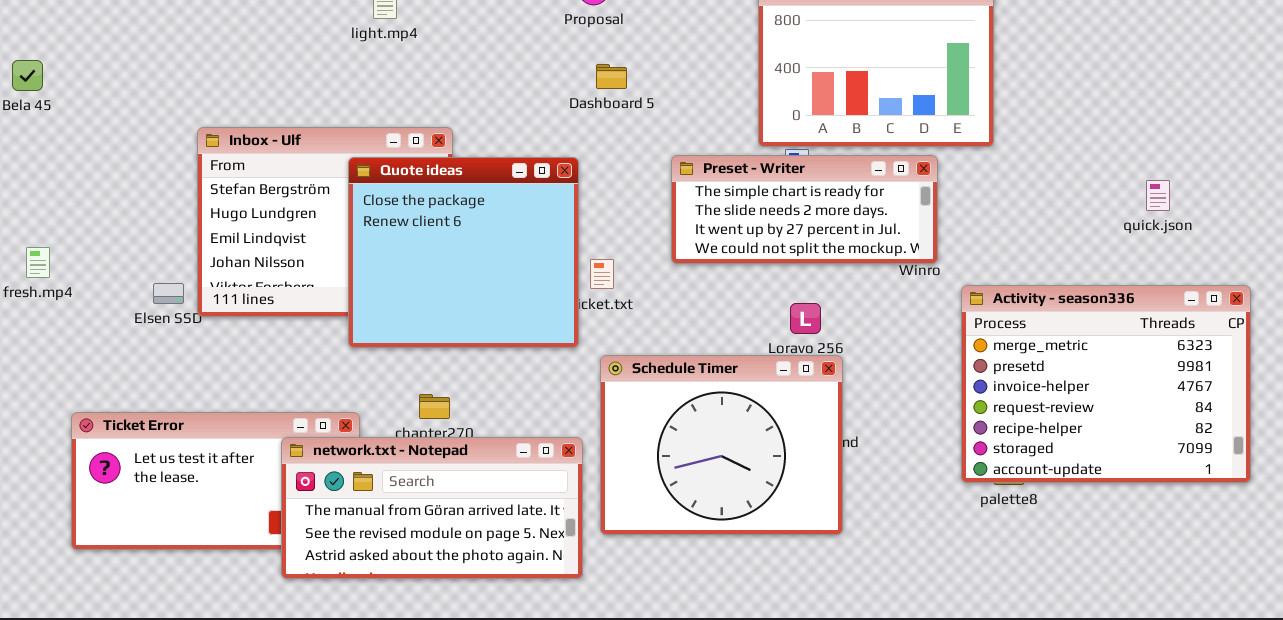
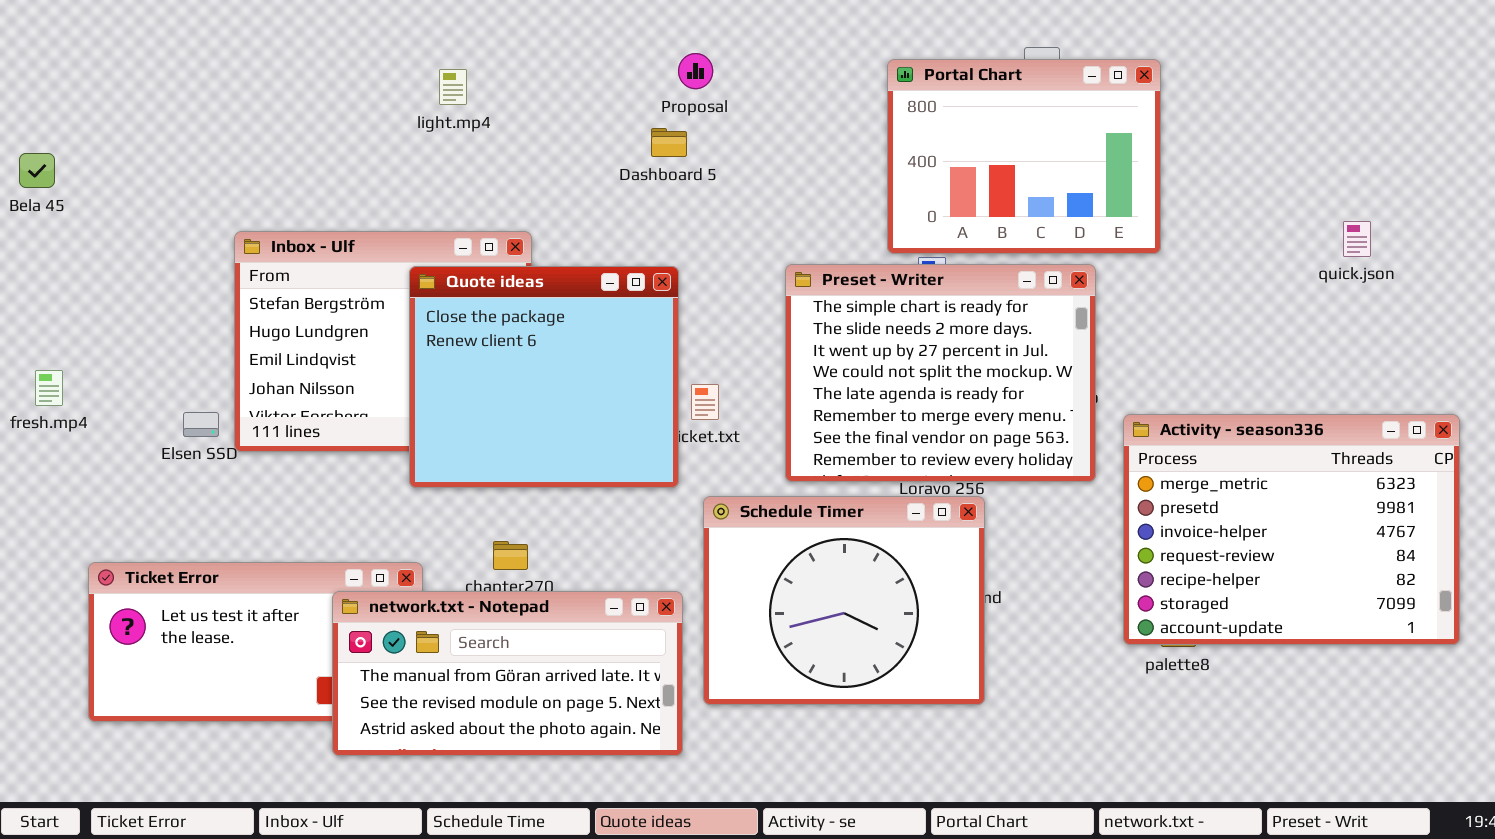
Dashboard 5: [596,64,627,89] -> [651,128,687,157], moved
Preset - Writer: [671,155,938,264] -> [785,264,1096,482], resized
quick.json: [1146,180,1170,211] -> [1343,221,1371,257], moved

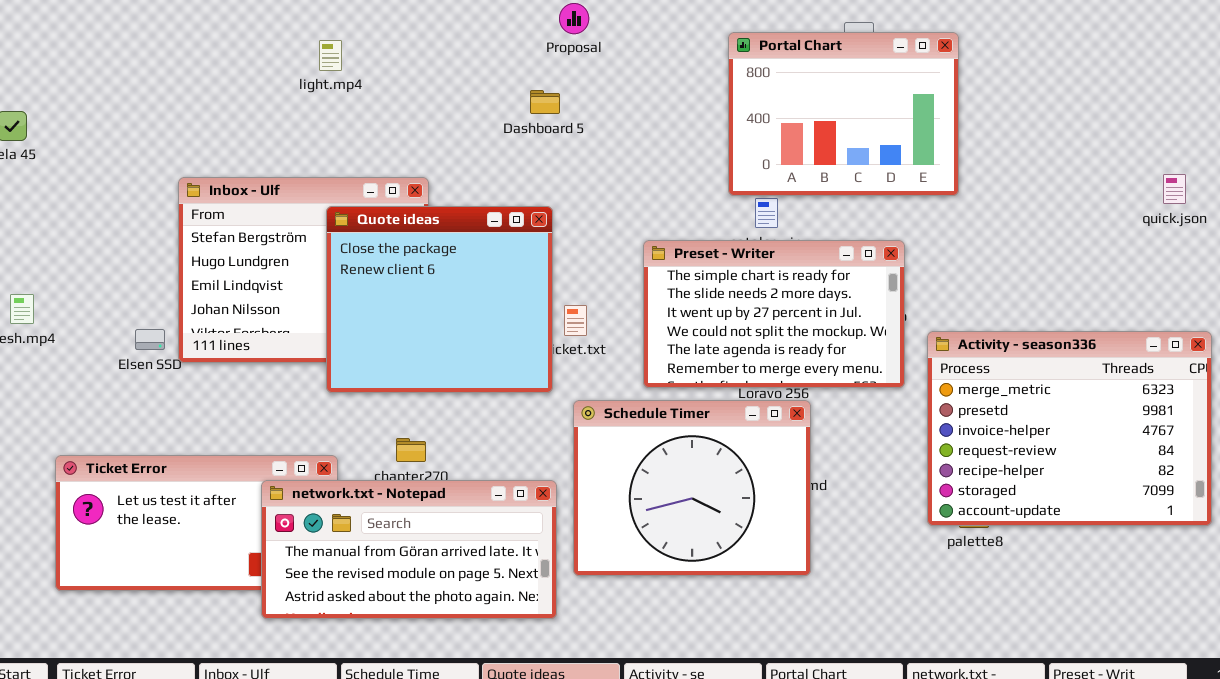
Proposal: [678,53,713,89] -> [559,3,589,34], moved
light.mp4: [439,69,467,105] -> [319,40,342,71], moved
quick.json: [1343,221,1371,257] -> [1163,174,1186,204], moved
Preset - Writer: [785,264,1096,482] -> [643,240,905,388], resized

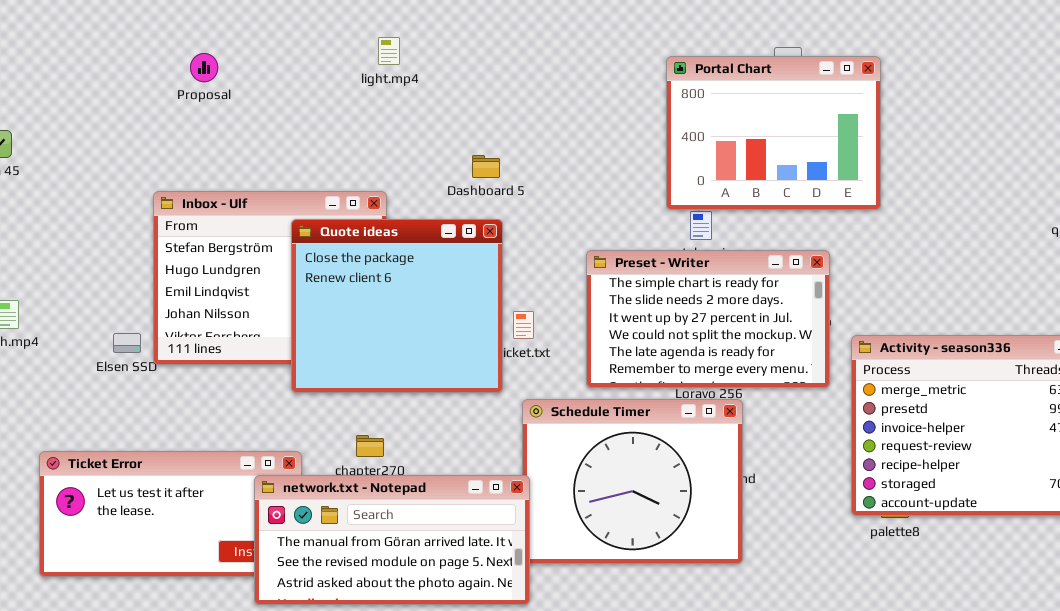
Proposal: [559,3,589,34] -> [190,53,218,82], moved
light.mp4: [319,40,342,71] -> [378,37,400,65], moved
Dashboard 5: [530,90,560,114] -> [472,155,500,178], moved
network.txt - Notepad: [261,480,557,619] -> [254,475,530,605], moved

